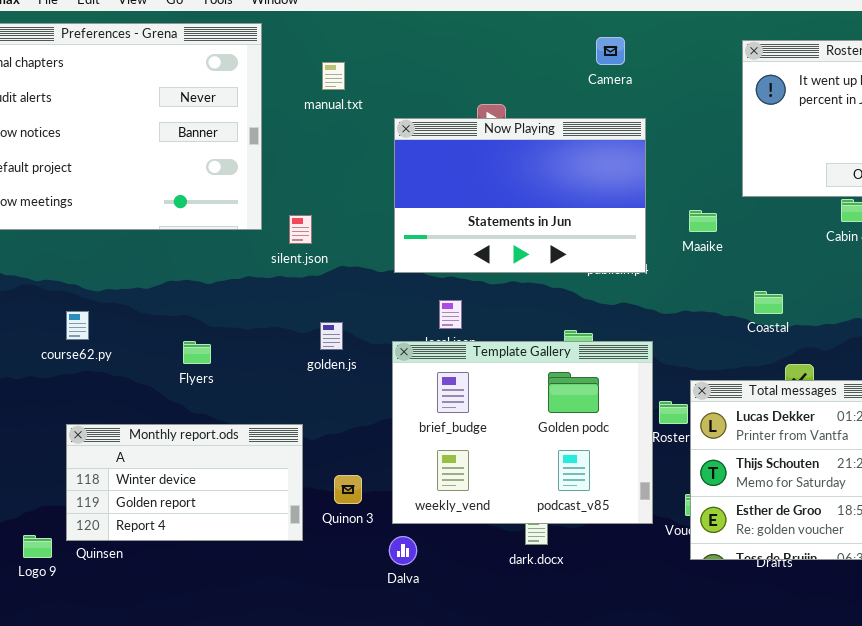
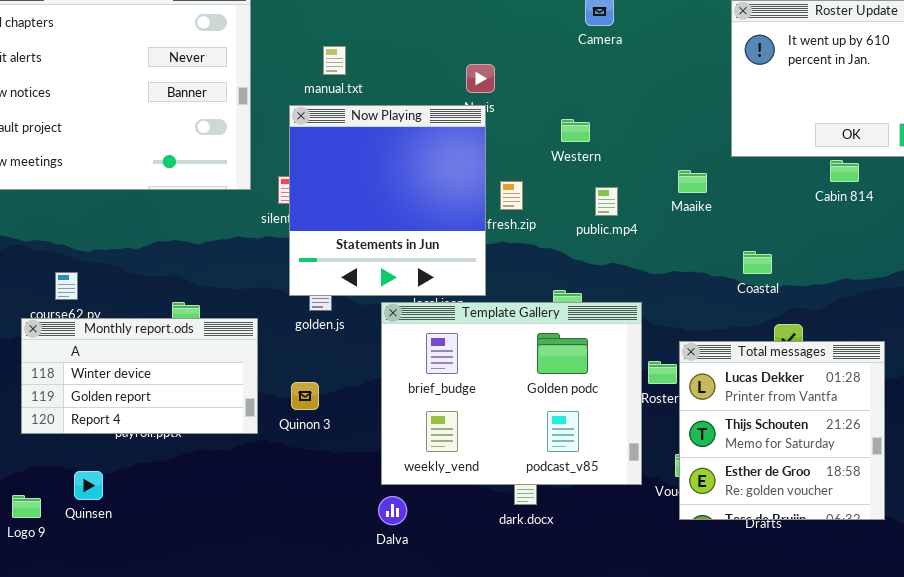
manual.txt: [322,62,345,90] -> [323,46,346,75], moved
Now Playing: [394,118,646,273] -> [289,105,486,296], moved, resized
Monthly report.ods: [66,424,303,541] -> [21,318,258,434], moved
Quinon 3: [334,475,362,504] -> [291,382,319,410], moved

